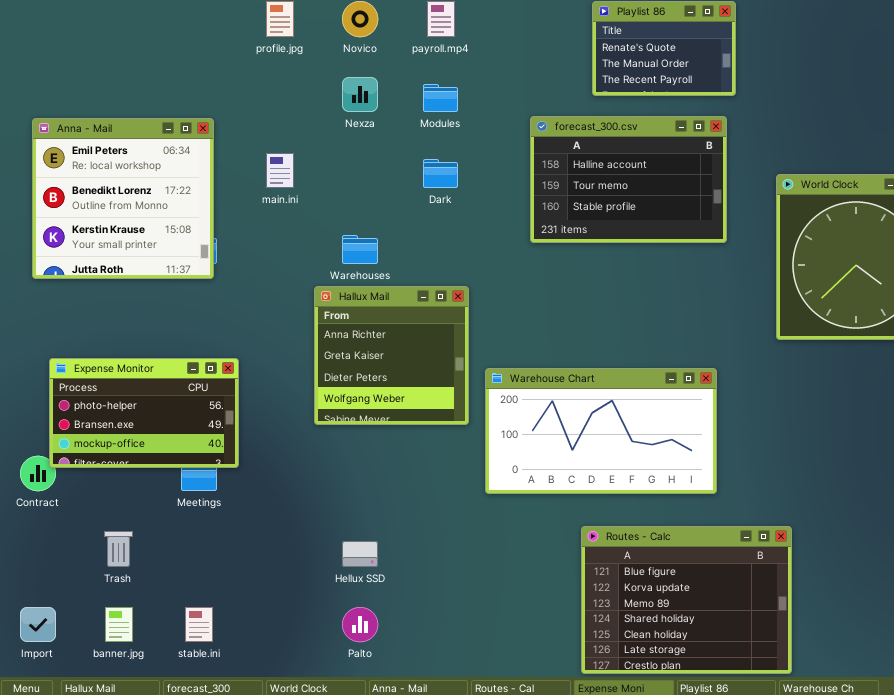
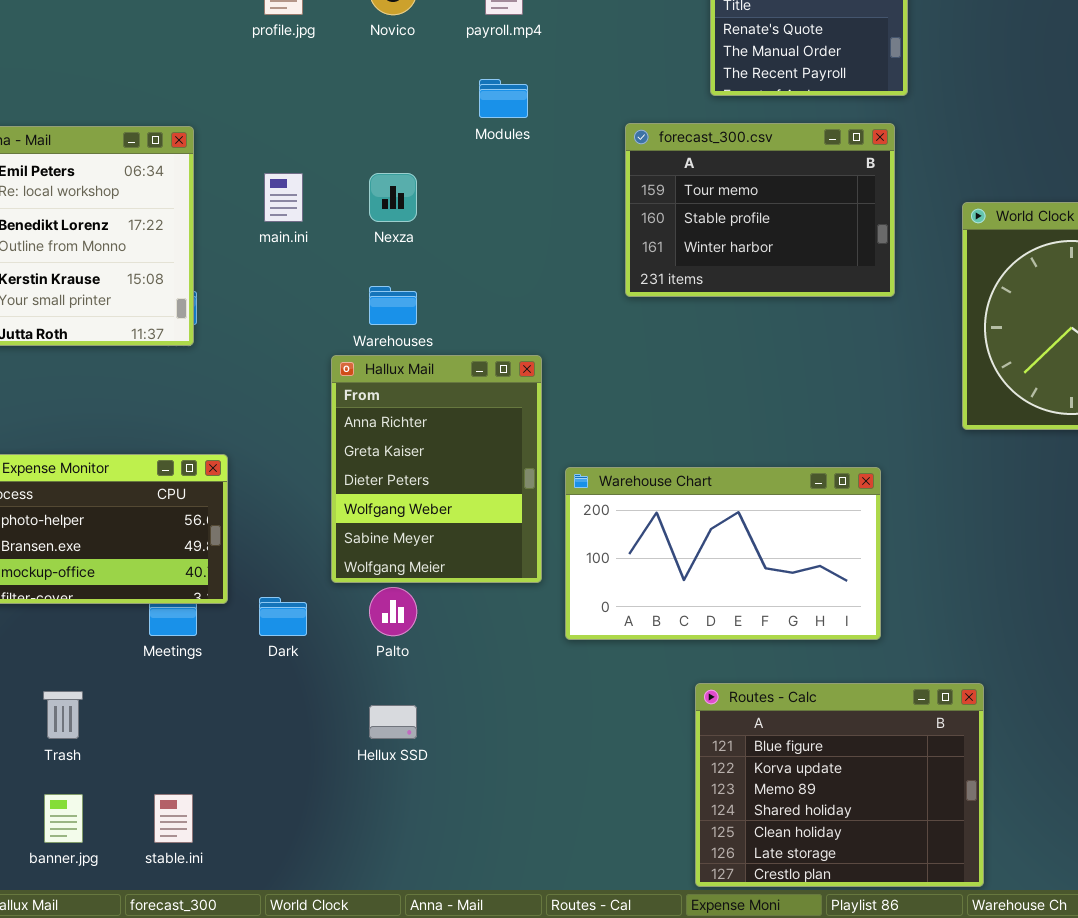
Nexza: [342,77,378,112] -> [369,173,417,222], moved
forecast_300.csv: [530,116,727,243] -> [625,123,895,297], scrolled down 1 row
Dark: [423,159,458,188] -> [259,597,307,636], moved
Hallux Mail: [314,286,469,425] -> [331,355,542,583], resized
Palto: [342,607,378,642] -> [369,587,417,636], moved

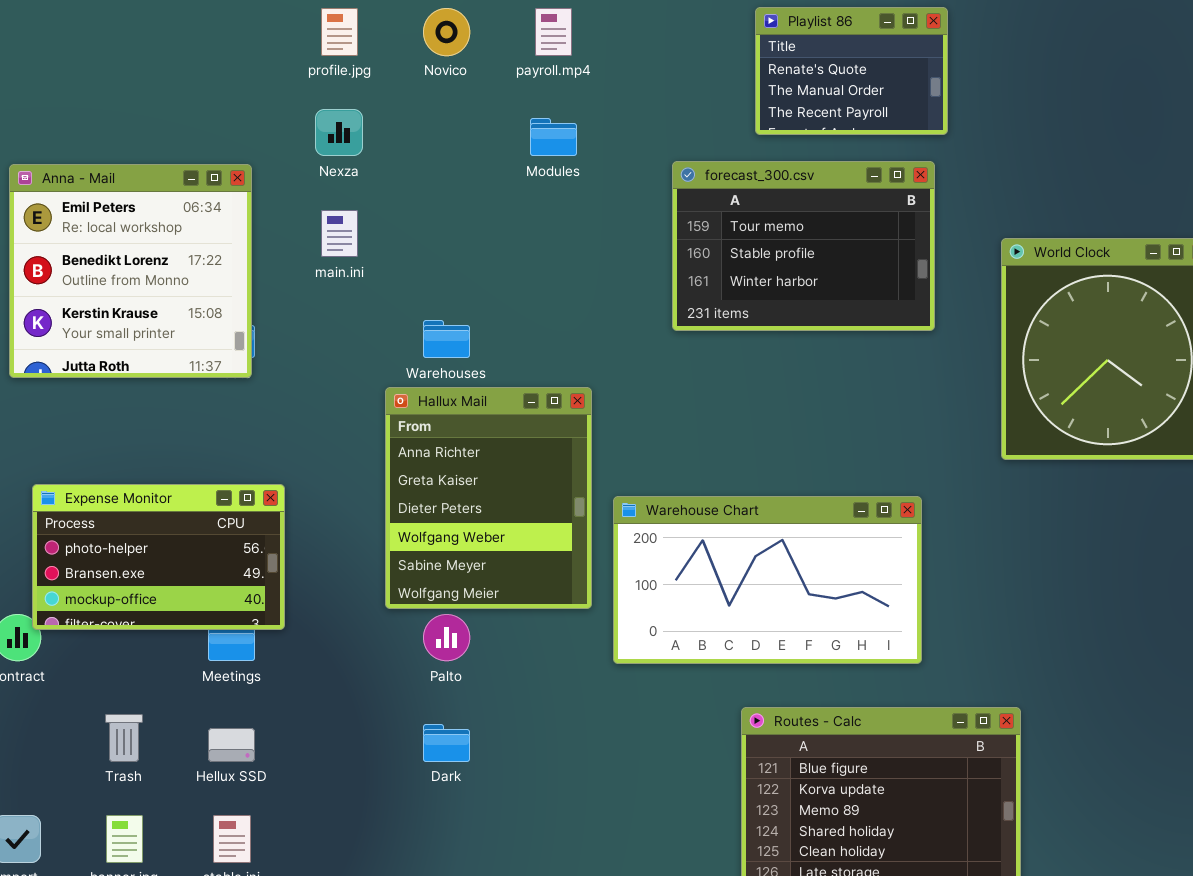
Nexza: [369,173,417,222] -> [315,109,363,156], moved
Dark: [259,597,307,636] -> [423,724,470,762], moved
Hellux SSD: [369,705,417,739] -> [208,728,255,762], moved

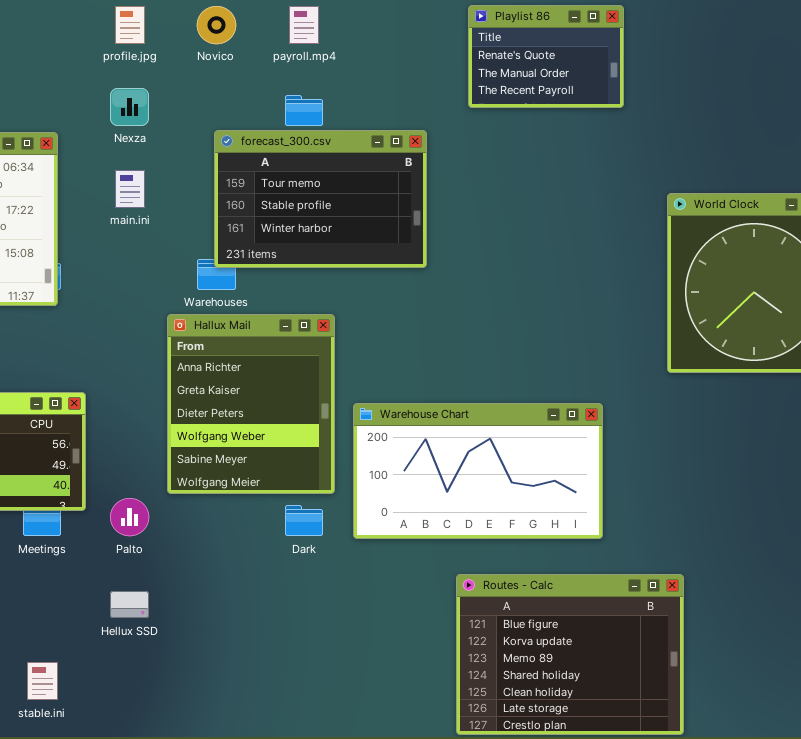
forecast_300.csv: [672,161,935,331] -> [214,130,427,268], moved
Palto: [423,614,470,661] -> [110,498,149,536], moved
Dark: [423,724,470,762] -> [285,505,323,536], moved
Hellux SSD: [208,728,255,762] -> [110,591,149,618], moved

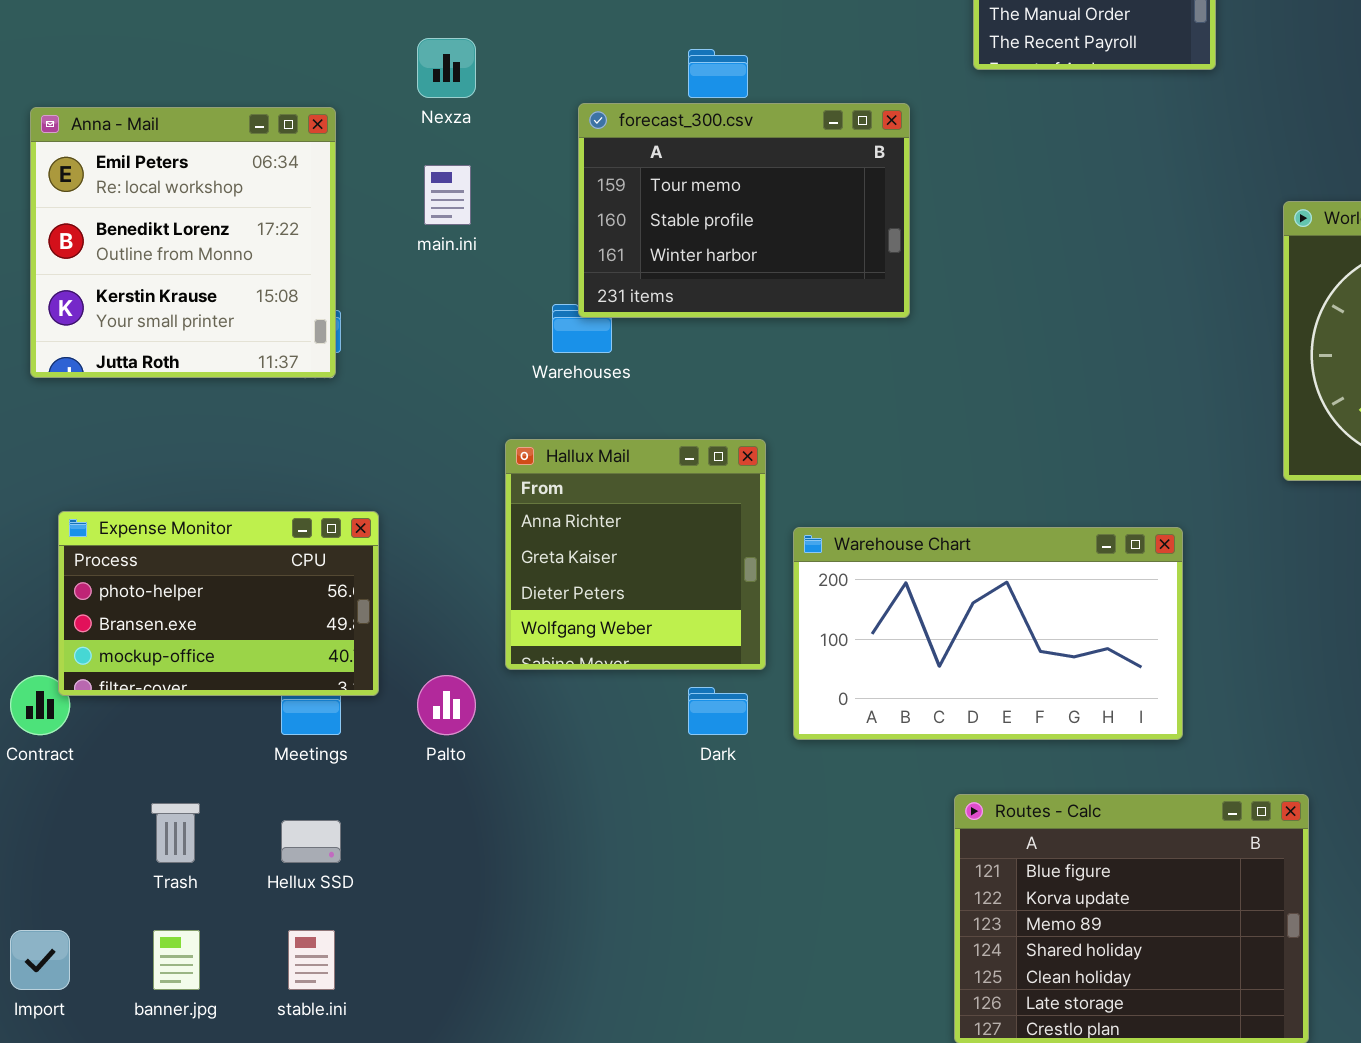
Hallux Mail: [167,314,335,494] -> [505,439,766,670], resized
Hellux SSD: [110,591,149,618] -> [281,820,341,863], moved

